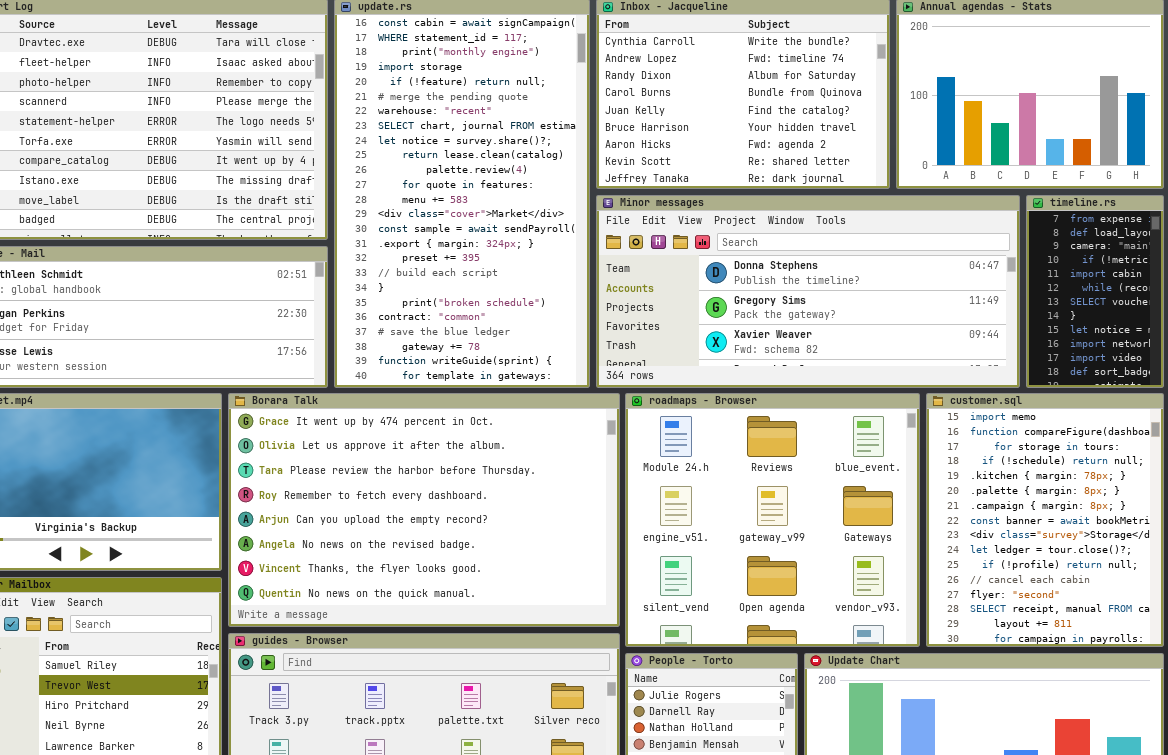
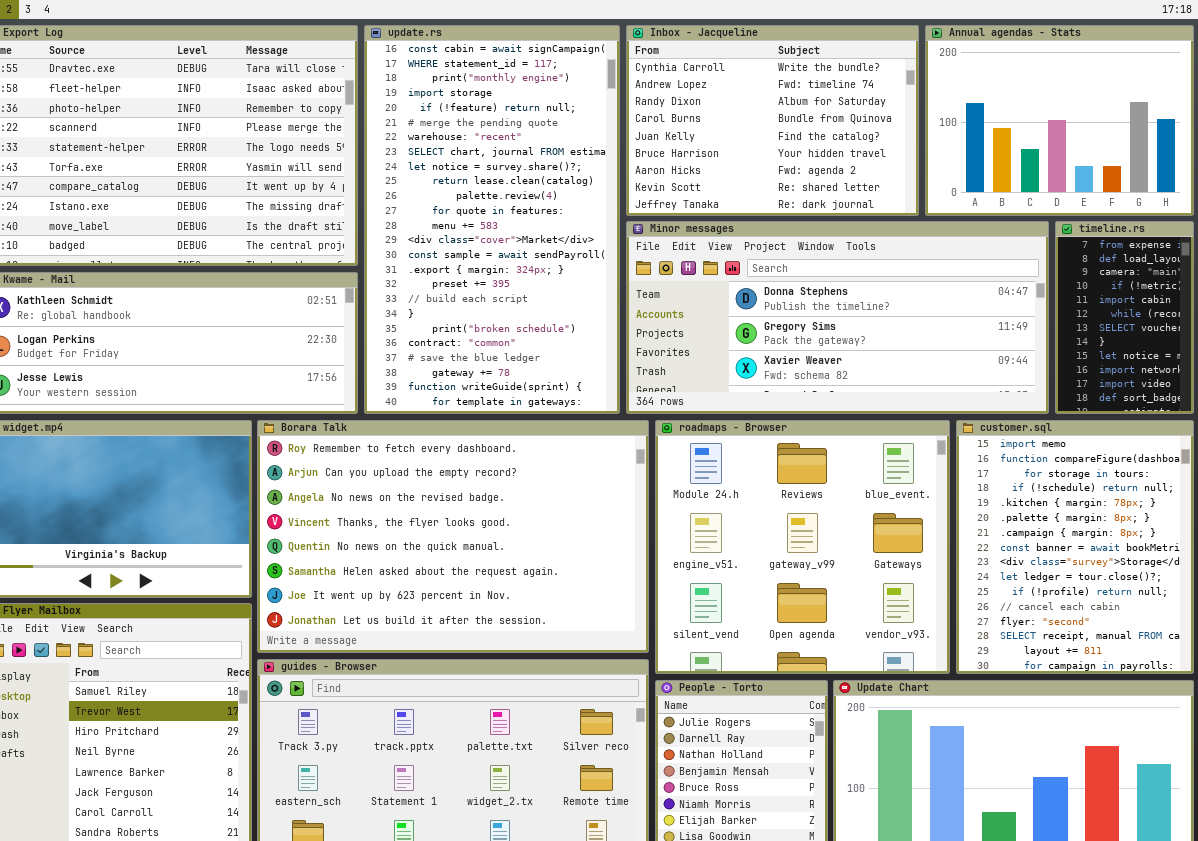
Borara Talk: [228,393,620,627] -> [257,420,649,653], scrolled down 3 rows

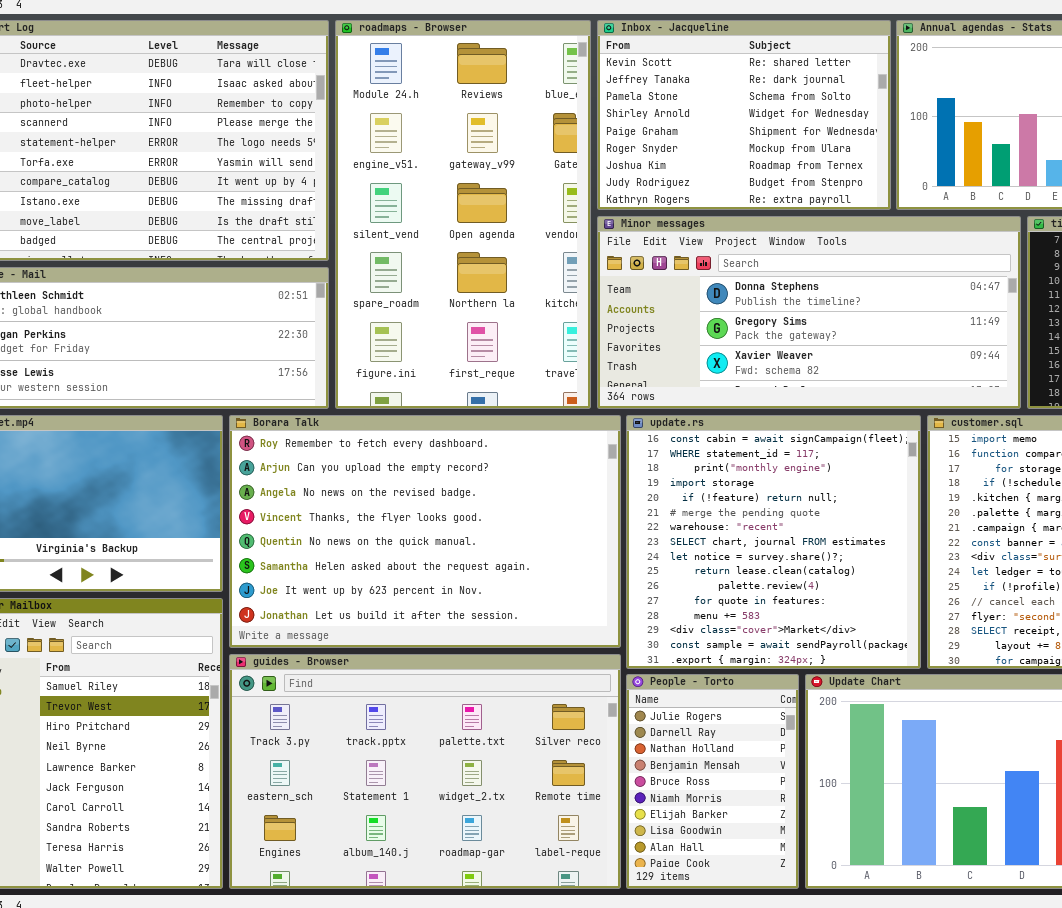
update.rs: [364,25,620,414] -> [626,415,921,669], moved, resized
Inbox - Jacqueline: [626,25,919,216] -> [597,20,891,210], scrolled down 7 rows
roadmaps - Browser: [655,420,950,674] -> [335,20,591,409], moved, resized

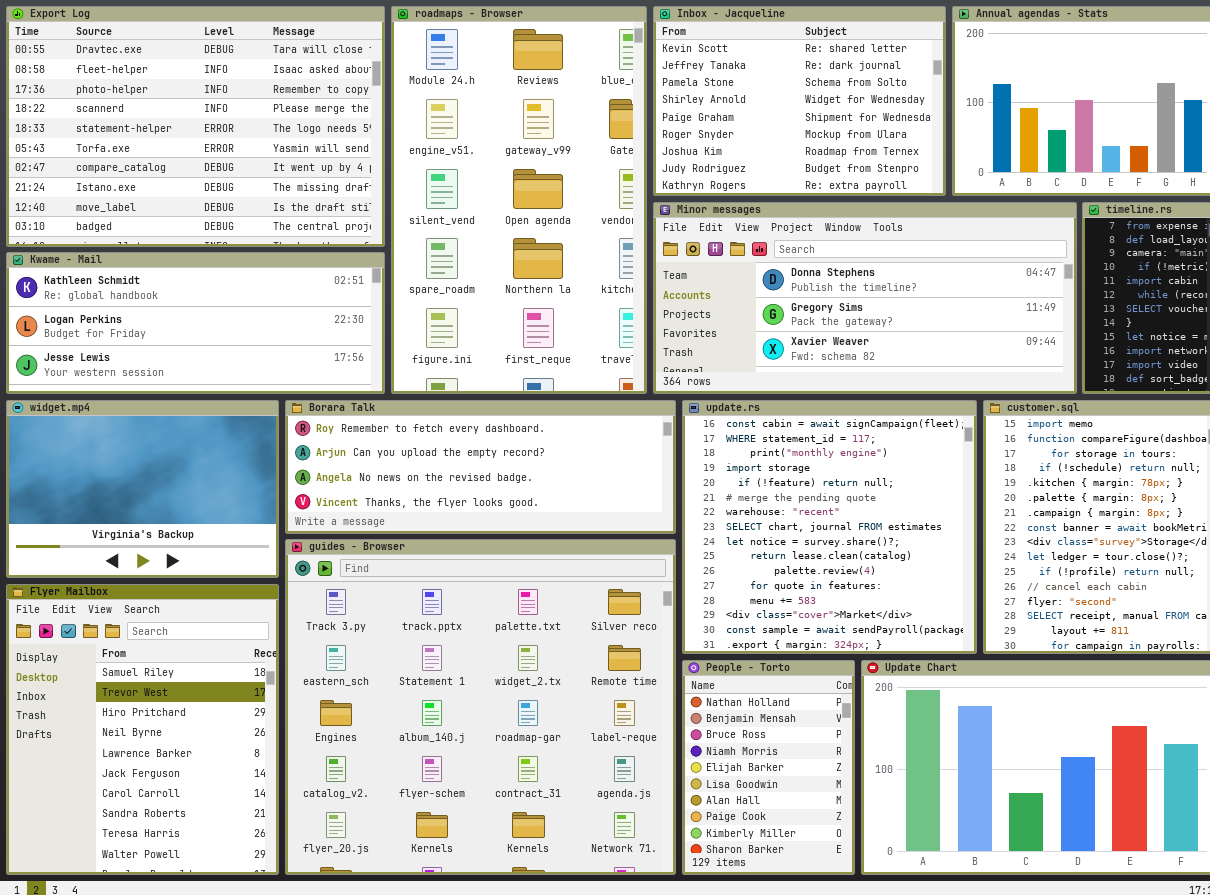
Borara Talk: [229,415,621,648] -> [285,400,676,534], resized
guides - Browser: [229,654,621,889] -> [285,539,676,875], resized
People - Torto: [626,674,799,889] -> [682,660,855,875], scrolled down 2 rows

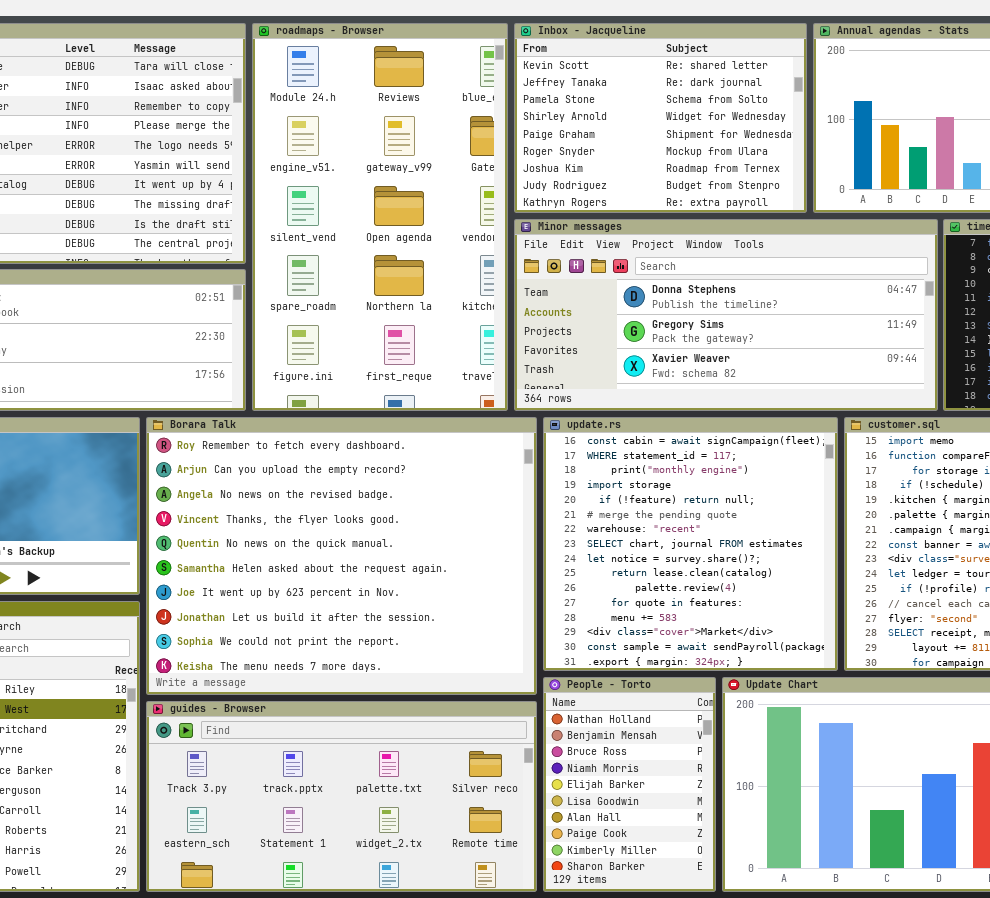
Borara Talk: [285,400,676,534] -> [146,417,537,695], resized
guides - Browser: [285,539,676,875] -> [146,701,537,892], resized

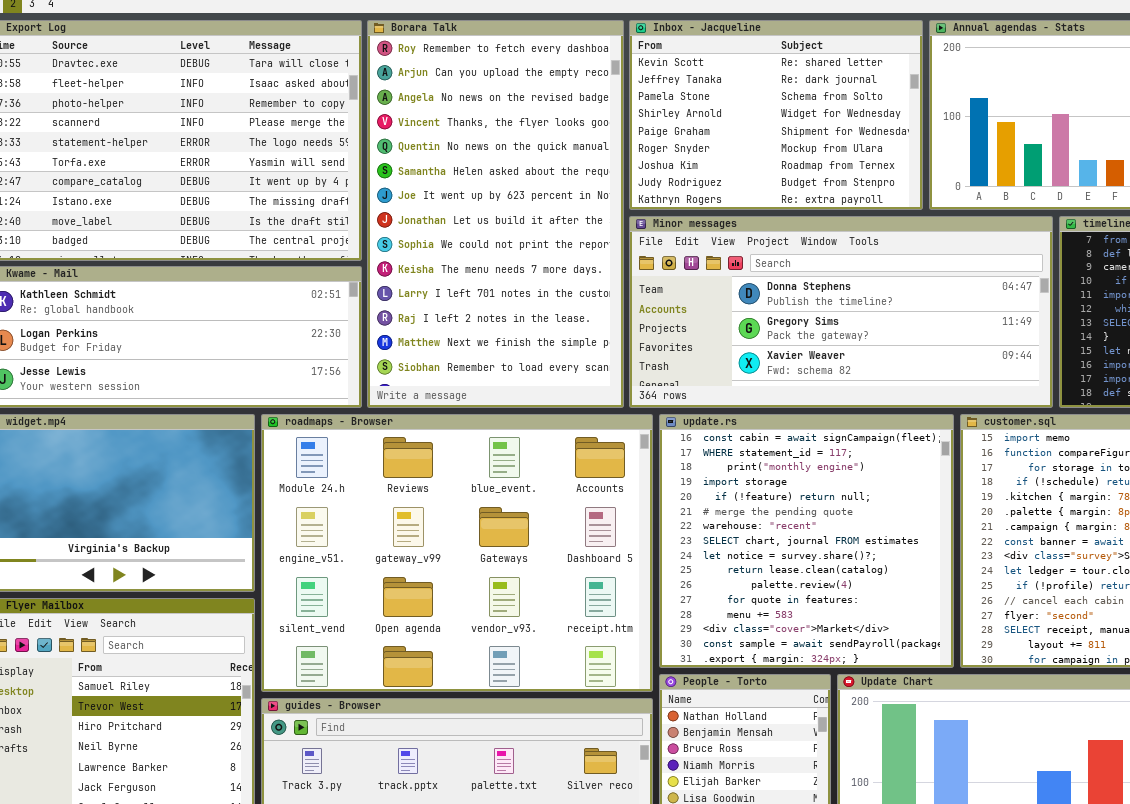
roadmaps - Browser: [252,23,508,411] -> [261,414,653,692], moved, resized
Borara Talk: [146,417,537,695] -> [367,20,624,408], moved, resized

